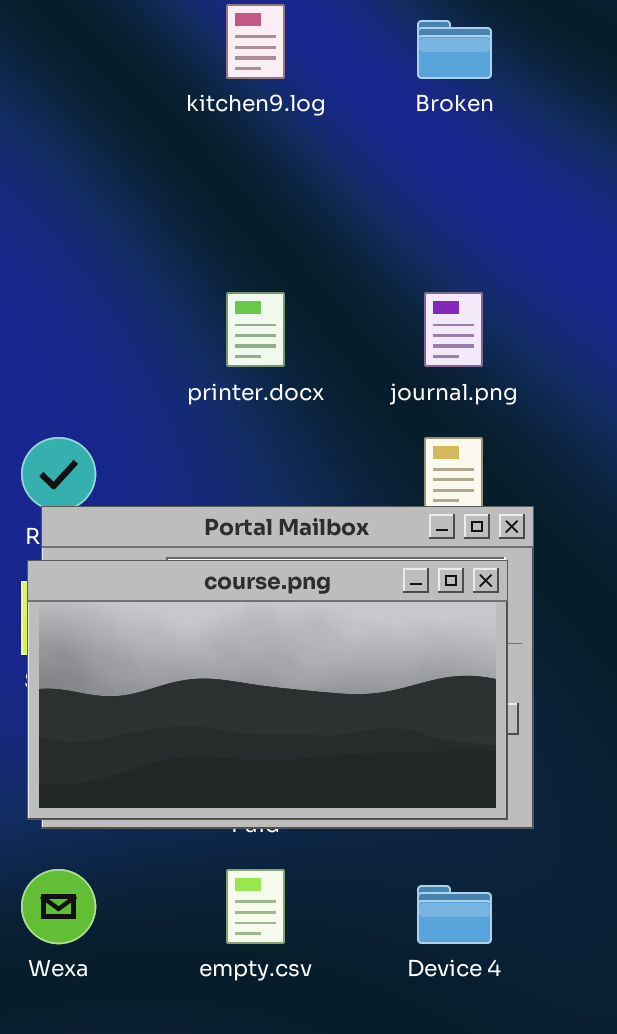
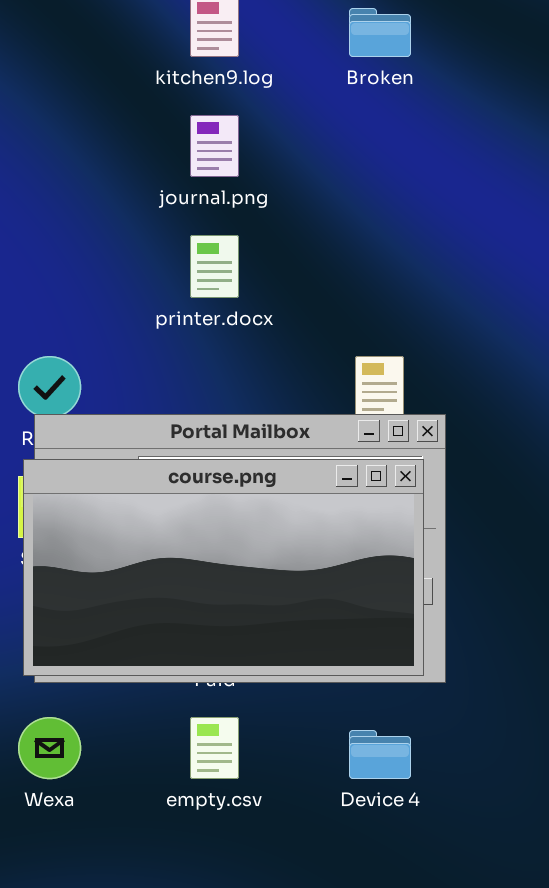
journal.png: [424,292,483,367] -> [190,115,239,177], moved

